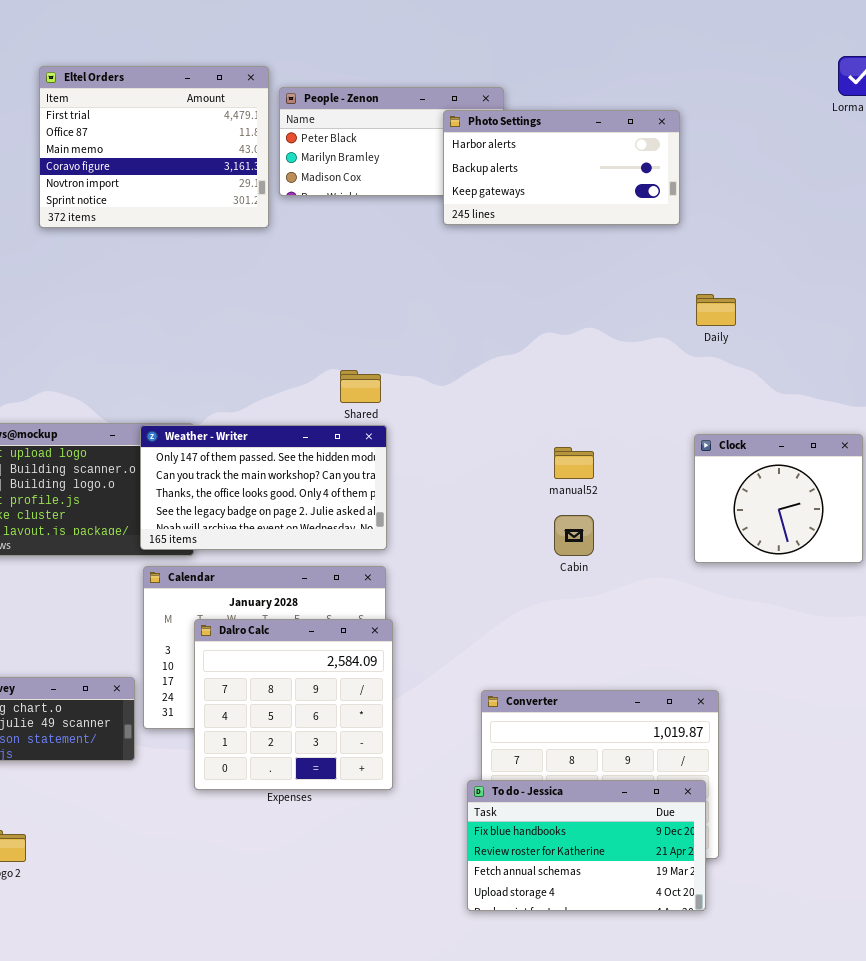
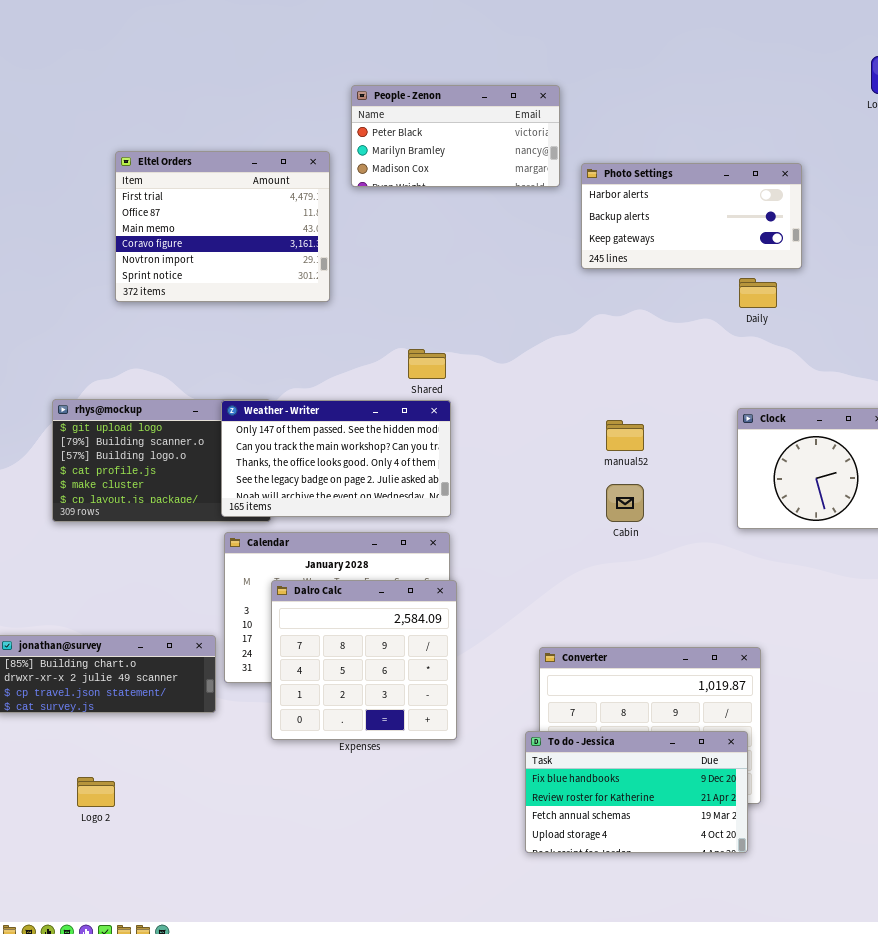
Eltel Orders: [39,66,269,228] -> [115,151,330,302], moved
Photo Settings: [443,110,680,225] -> [581,163,802,269], moved

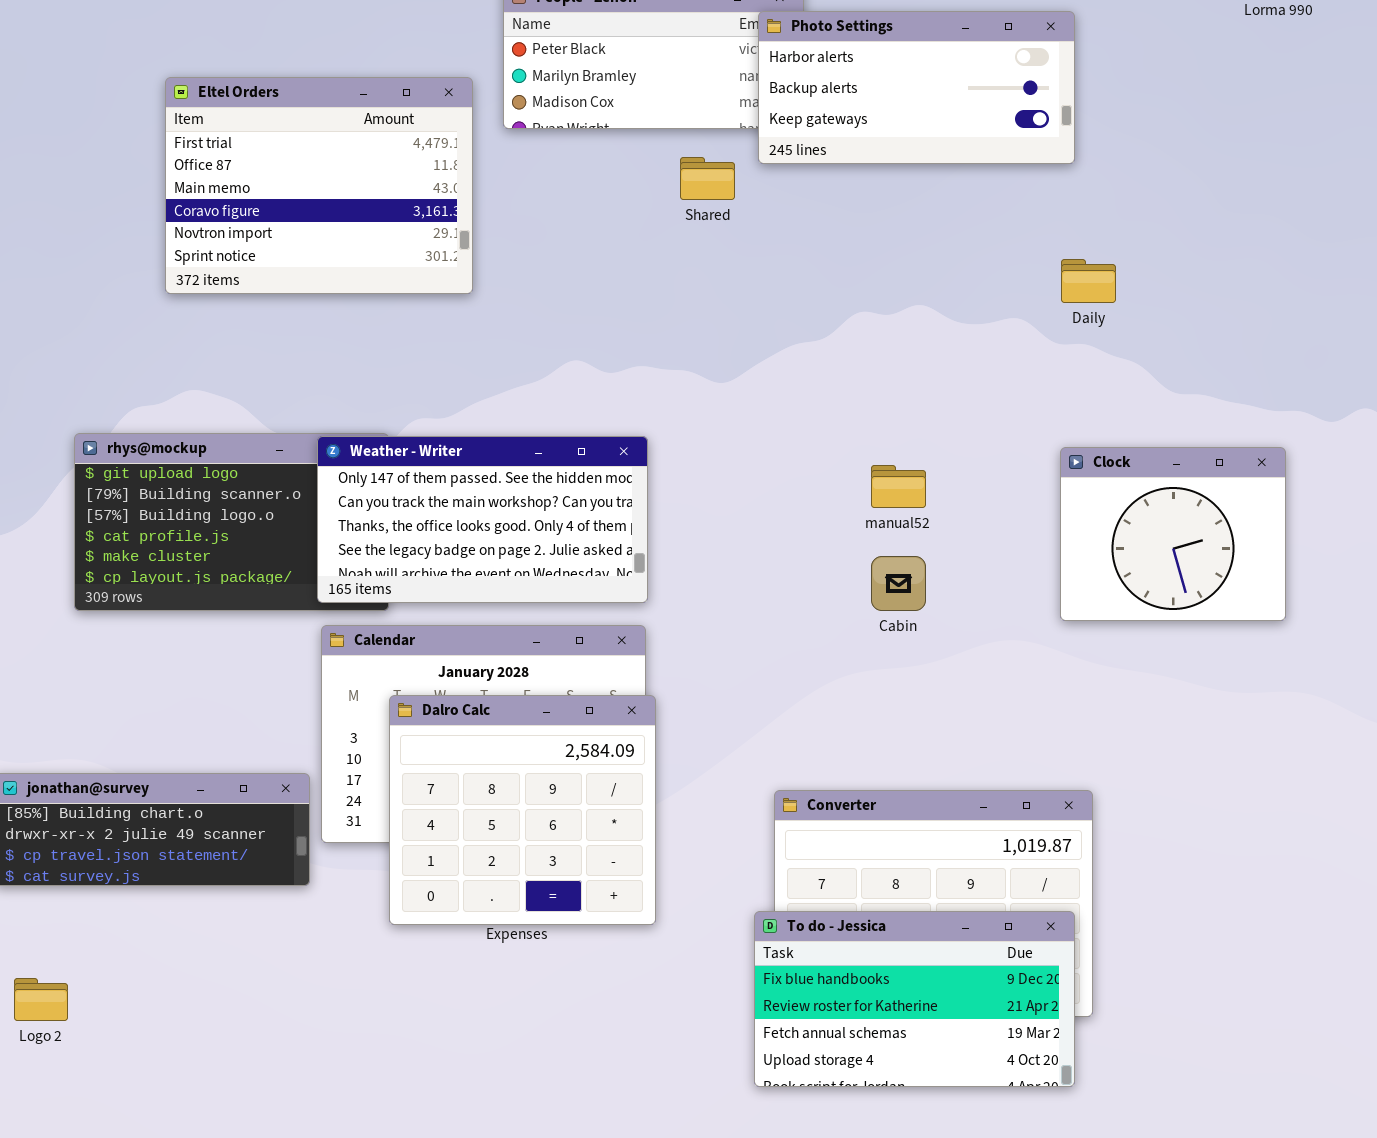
Photo Settings: [581,163,802,269] -> [758,11,1075,164], moved
Shared: [408,349,446,379] -> [680,157,735,200], moved
Logo 2: [77,777,115,807] -> [14,978,68,1021], moved

